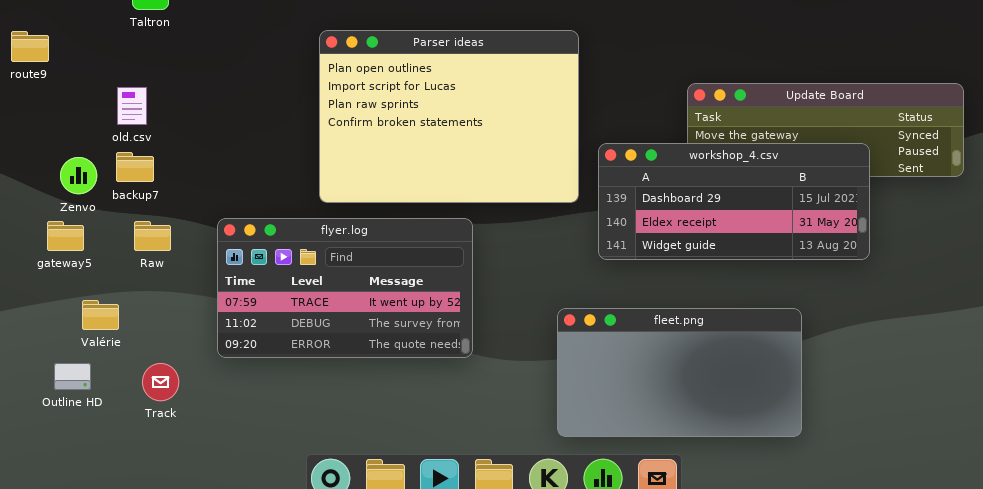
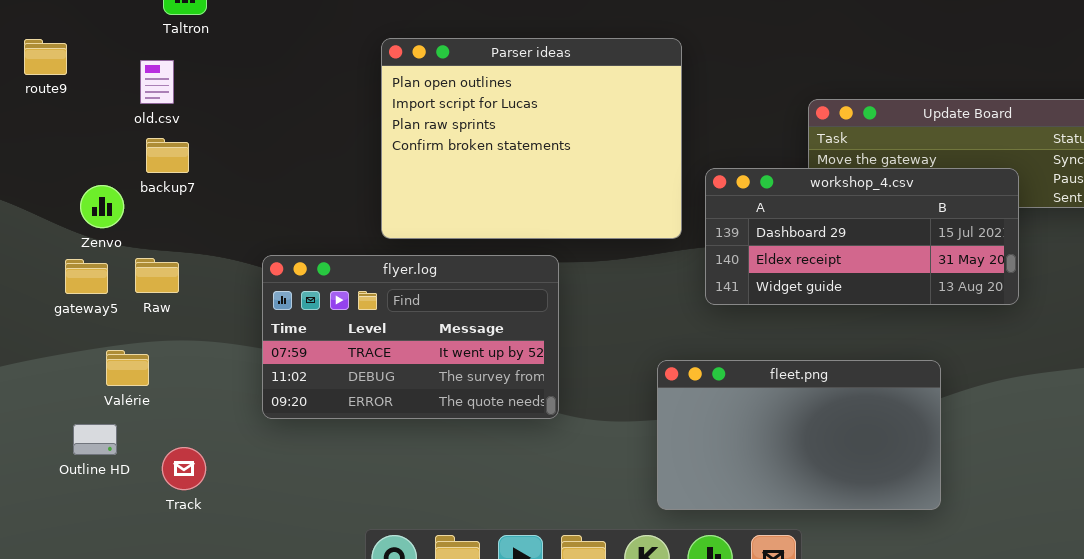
old.csv: [117,87,147,125] -> [140,60,174,104], moved
backup7: [116,152,154,182] -> [146,138,189,173], moved
Raw: [134,221,171,251] -> [135,258,179,293], moved
Track: [142,363,179,401] -> [162,447,206,490], moved

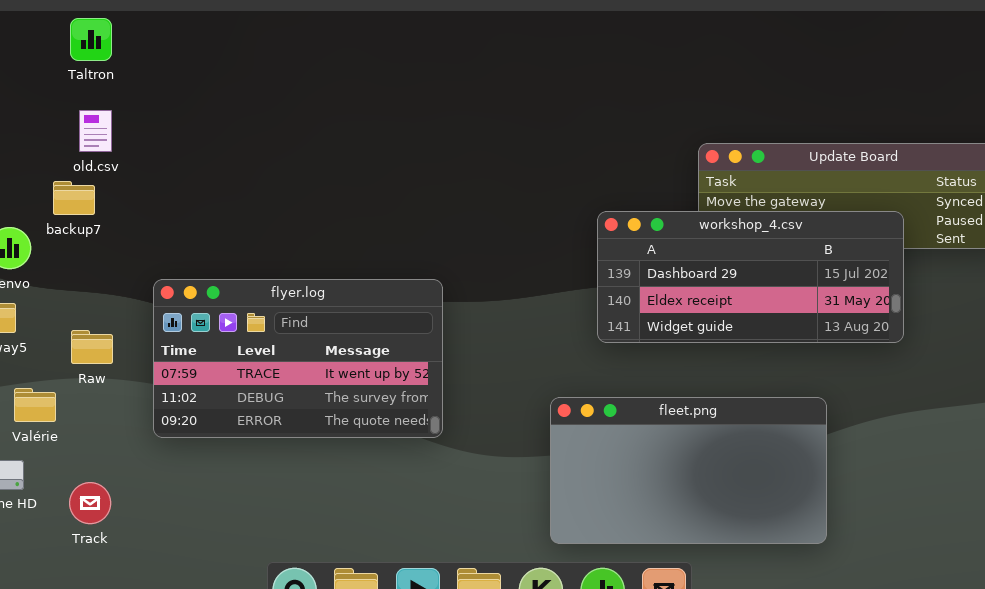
Parser ideas: [381,38,682,239] -> none, closed
old.csv: [140,60,174,104] -> [79,110,112,152], moved
flyer.log: [262,255,559,419] -> [153,279,443,438], moved
Raw: [135,258,179,293] -> [71,330,113,364], moved

